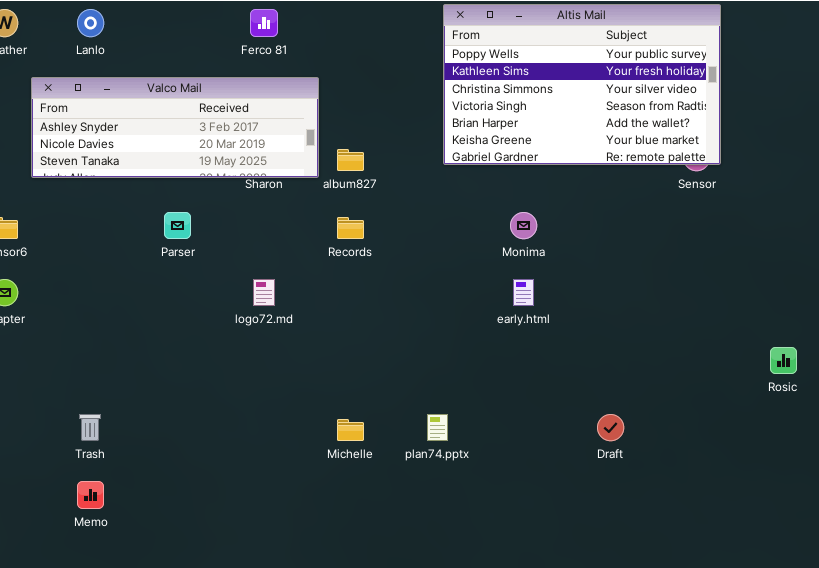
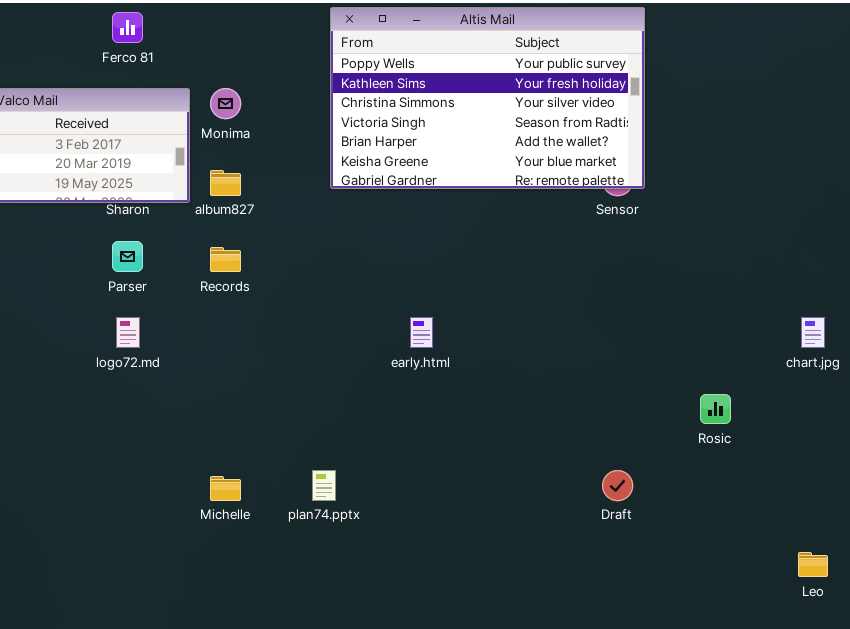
Parser: [164,212,191,239] -> [112,241,143,272], moved
Monima: [510,212,537,239] -> [210,88,241,119], moved
Draft: [597,414,624,441] -> [602,470,633,501], moved

